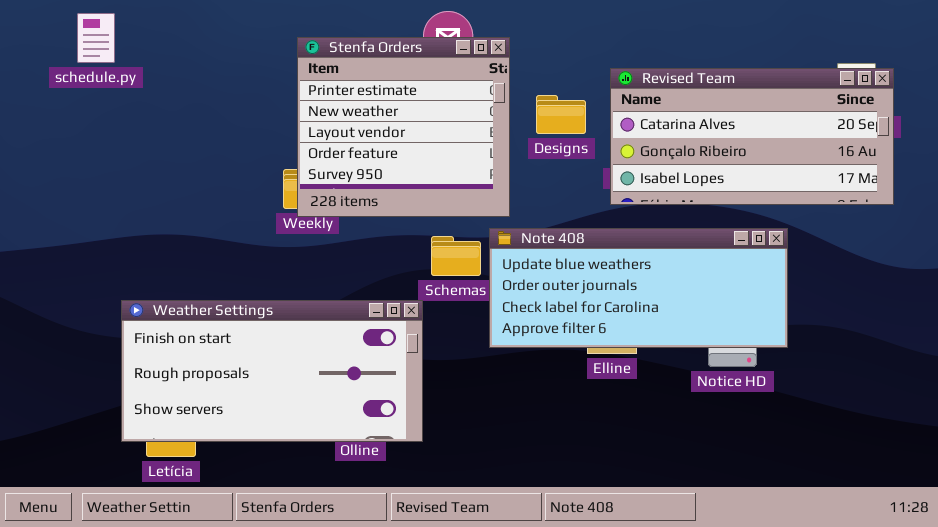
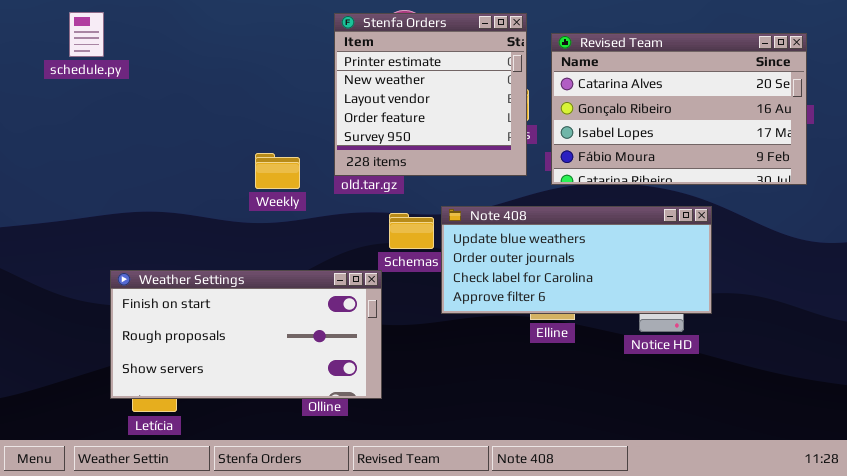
Stenfa Orders: [297,37,510,217] -> [334,13,527,176], moved
Revised Team: [610,68,894,205] -> [551,33,807,185], resized

